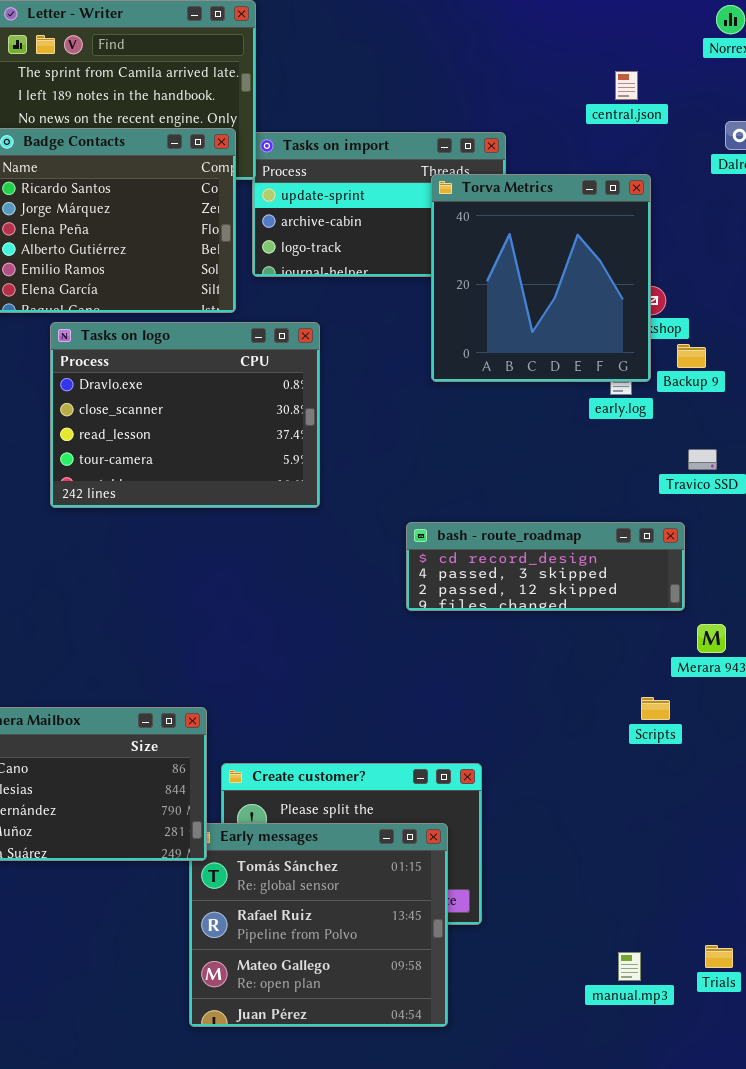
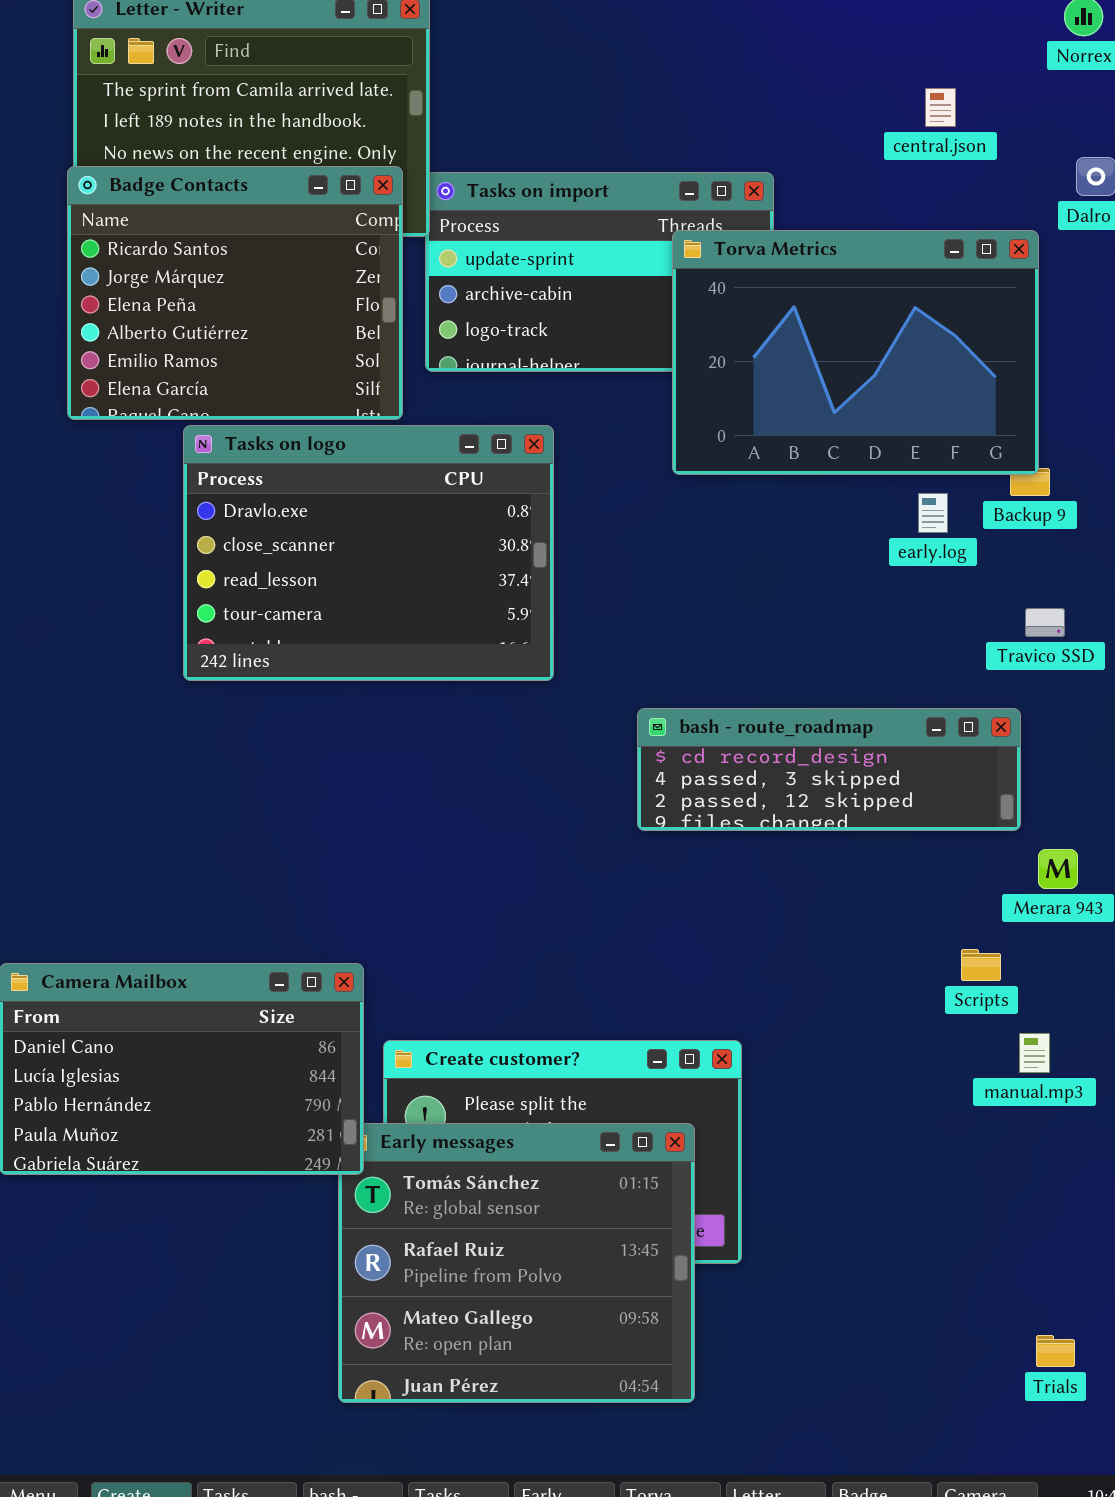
Torva Metrics: [431,174,651,382] -> [672,230,1039,475], resized
Tasks on logo: [50,322,320,508] -> [183,425,554,681], moved
Trials: [705,945,733,968] -> [1036,1335,1075,1367], moved
manual.mp3: [618,952,641,981] -> [1019,1033,1050,1073], moved

